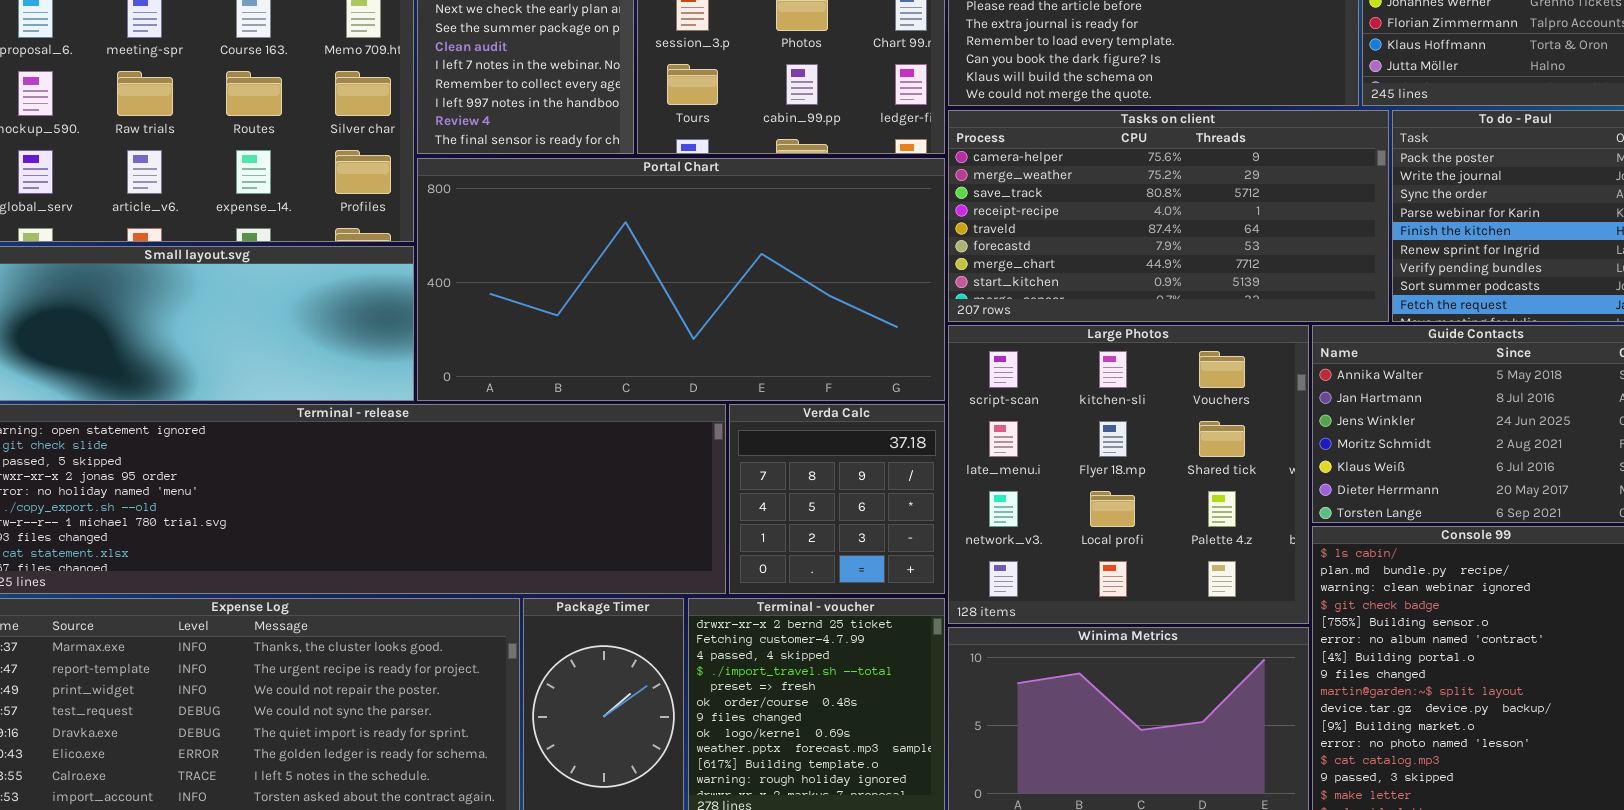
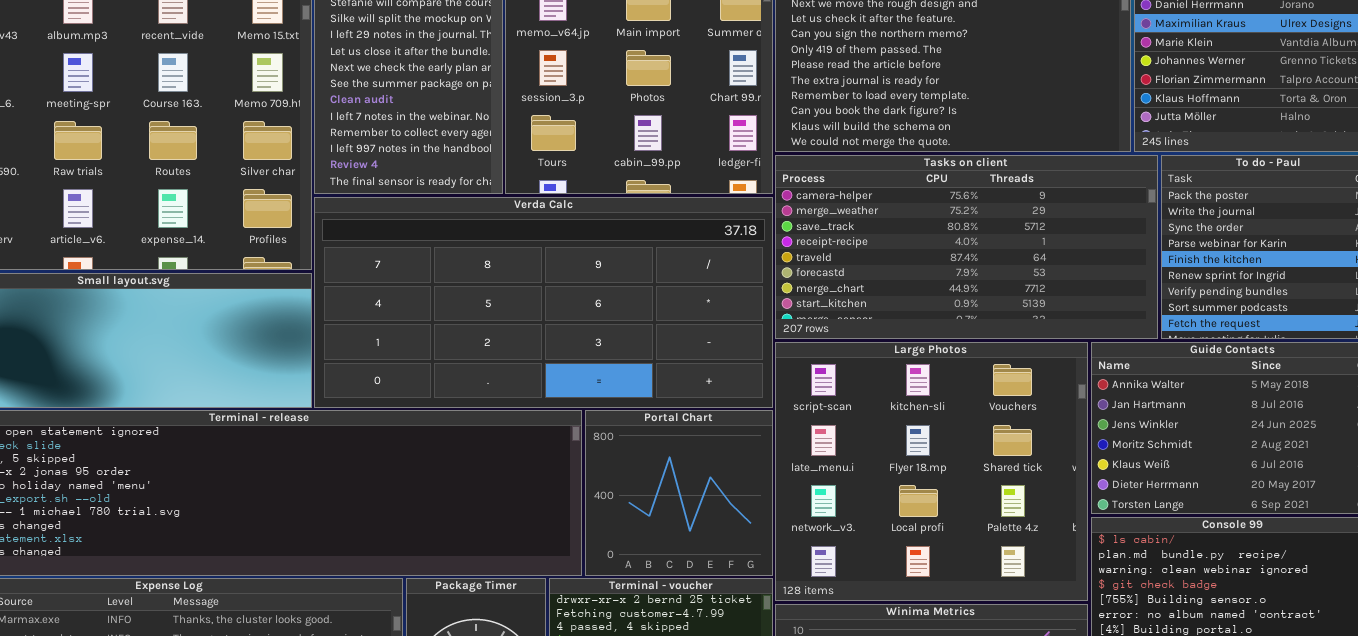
Portal Chart: [417,158,945,401] -> [585,410,773,576], moved, resized
Verda Calc: [729,404,945,594] -> [314,197,773,408], moved, resized

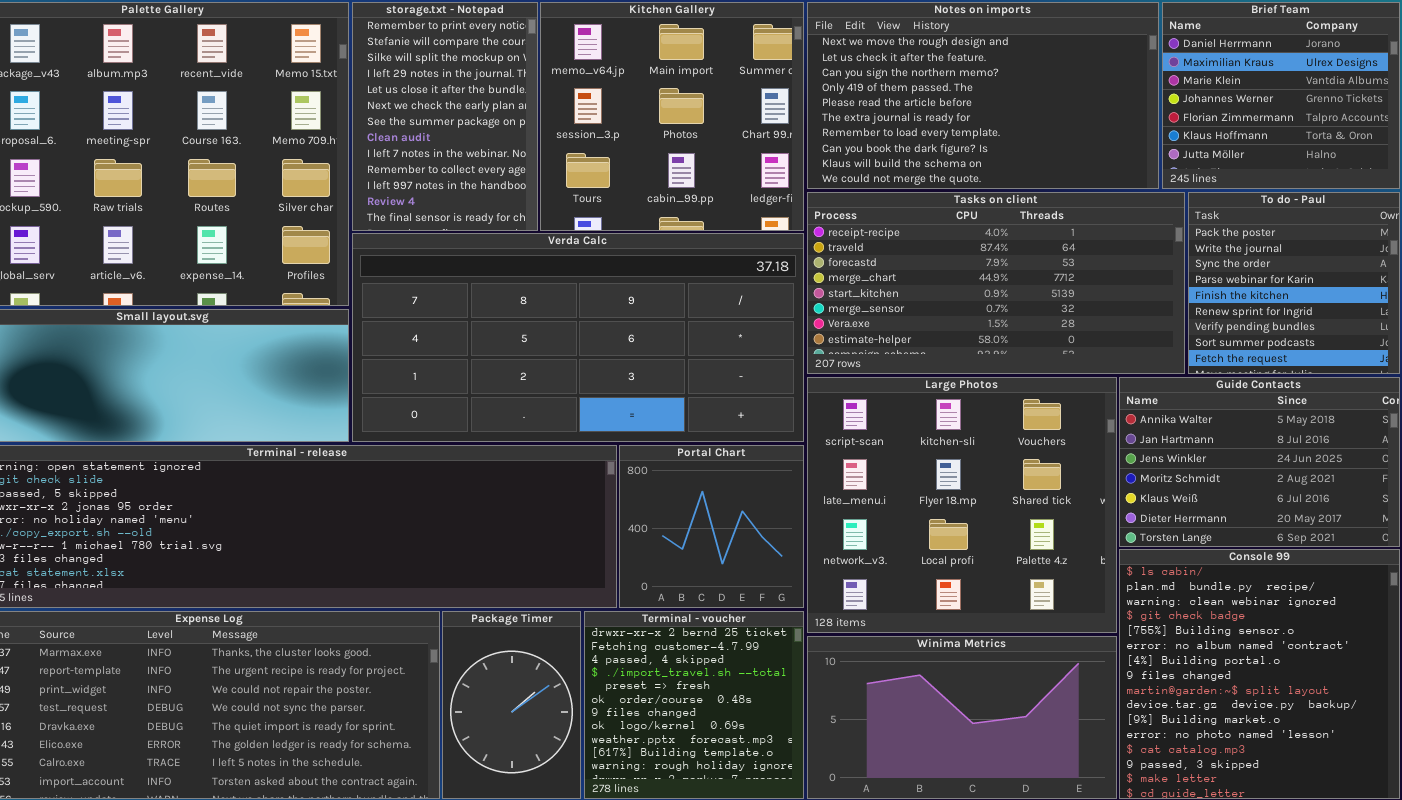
Tasks on client: [775,155,1158,339] -> [807,192,1185,374], scrolled down 3 rows

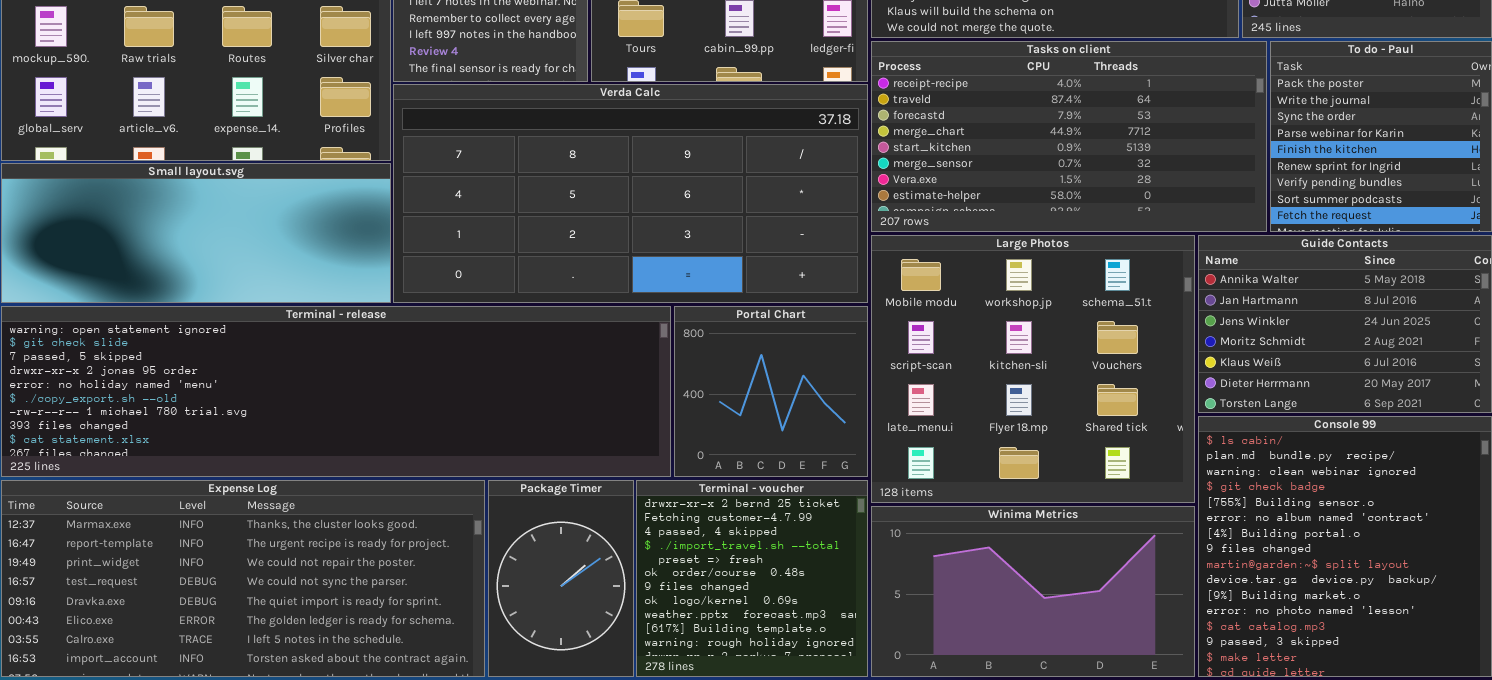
Large Photos: [807,377,1117,633] -> [871,235,1195,503], scrolled up 1 row

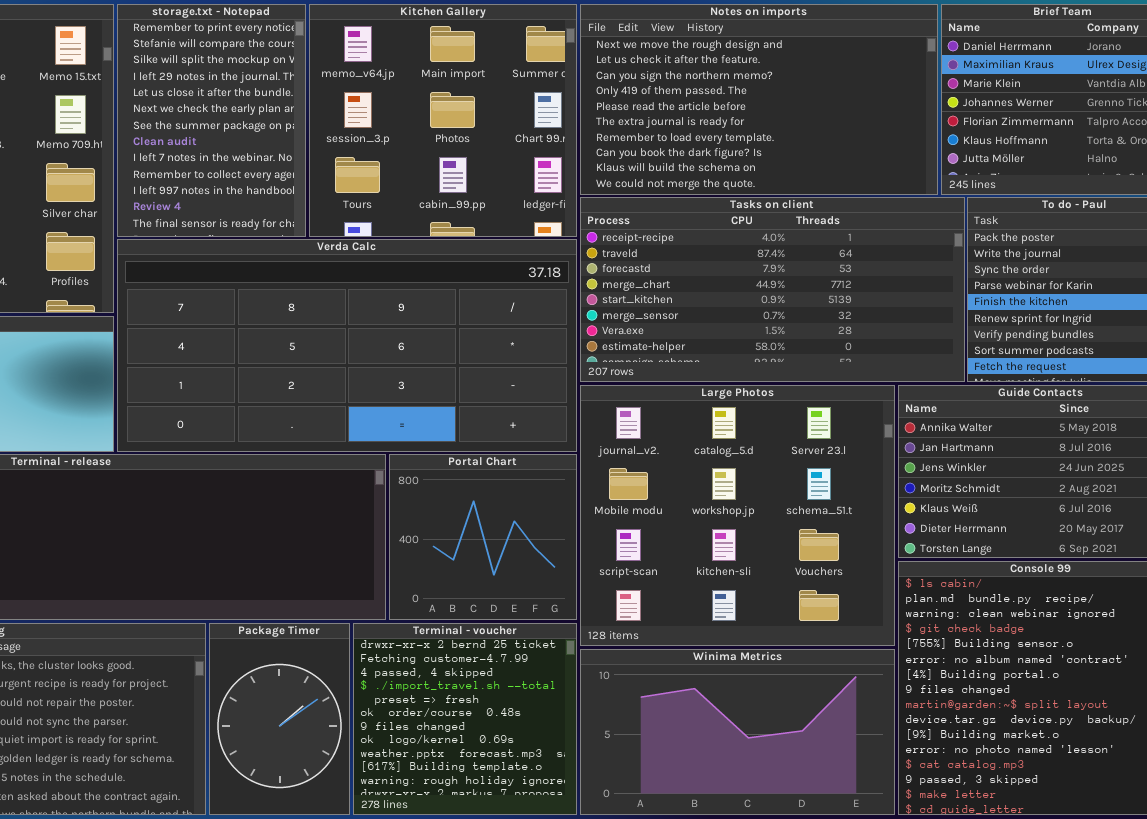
Large Photos: [871,235,1195,503] -> [580,385,895,646], scrolled up 1 row

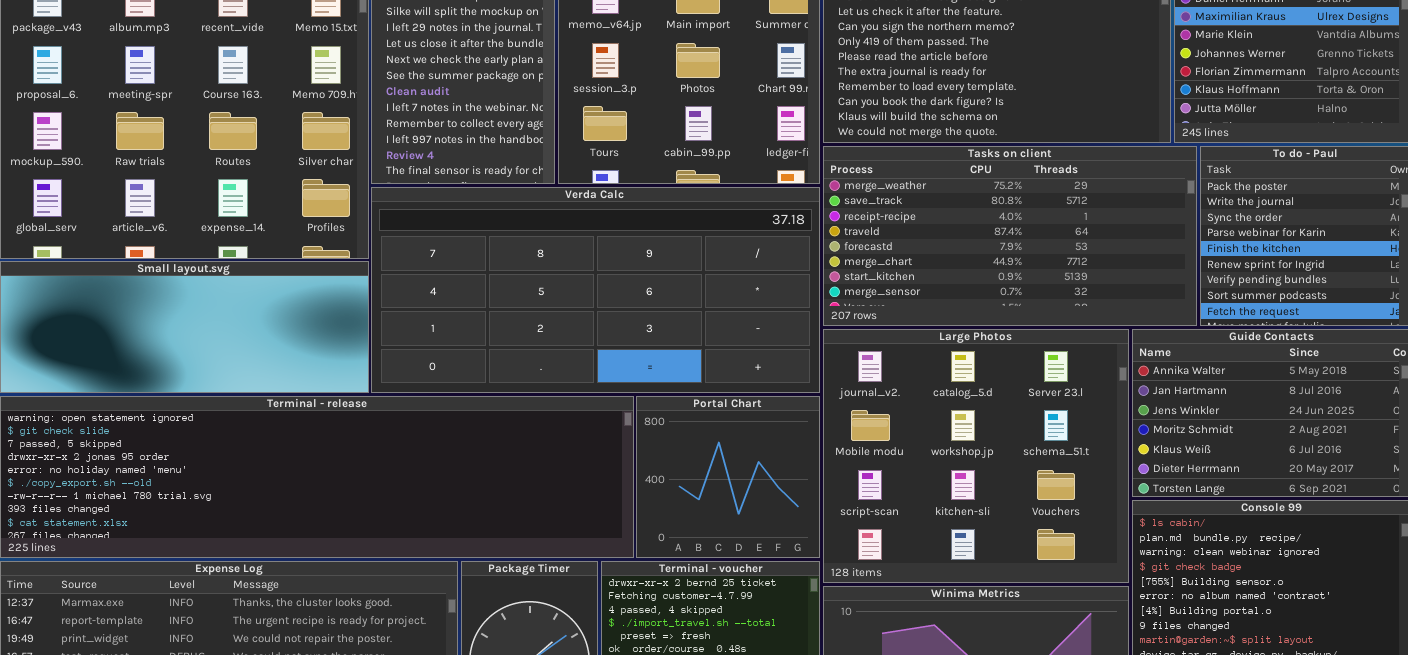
Tasks on client: [580,197,965,382] -> [823,146,1197,326], scrolled up 2 rows

